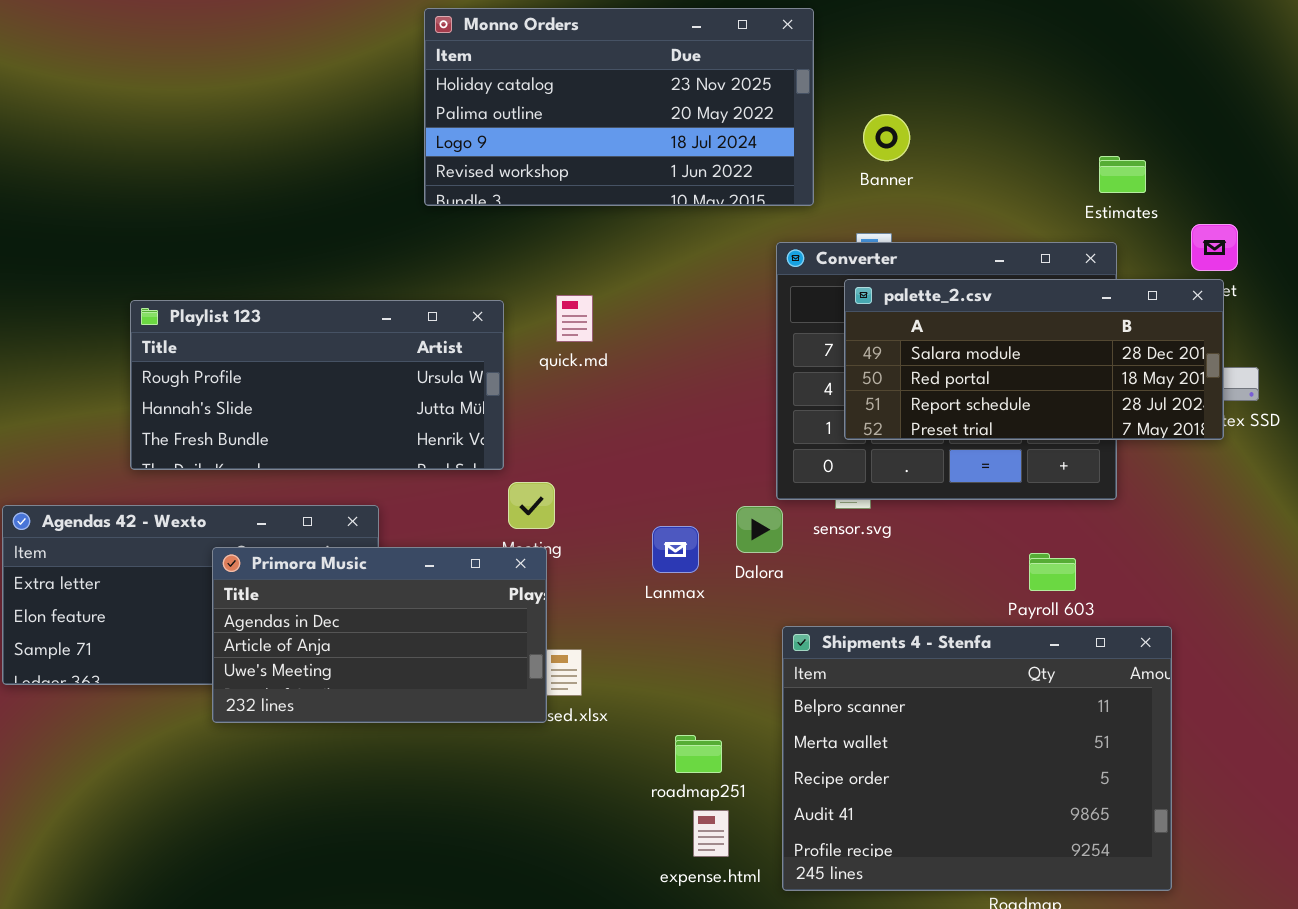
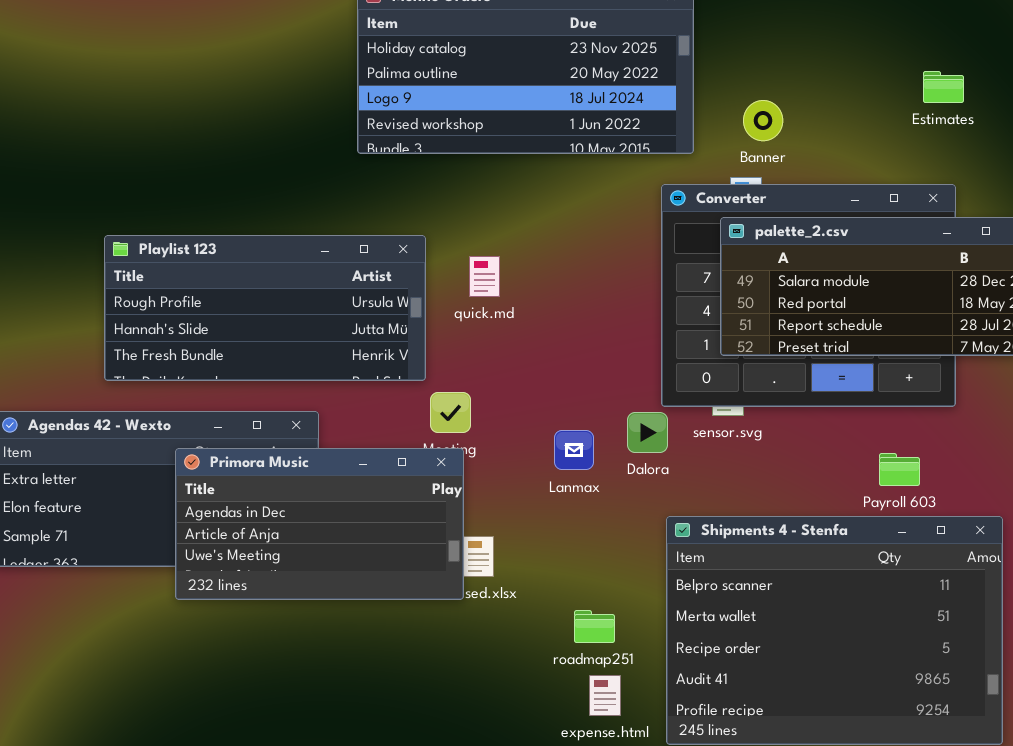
Banner: [863,114,910,161] -> [743,100,783,141], moved
Estimates: [1099,156,1146,193] -> [923,71,964,103], moved
quick.md: [556,295,593,342] -> [469,256,500,297], moved

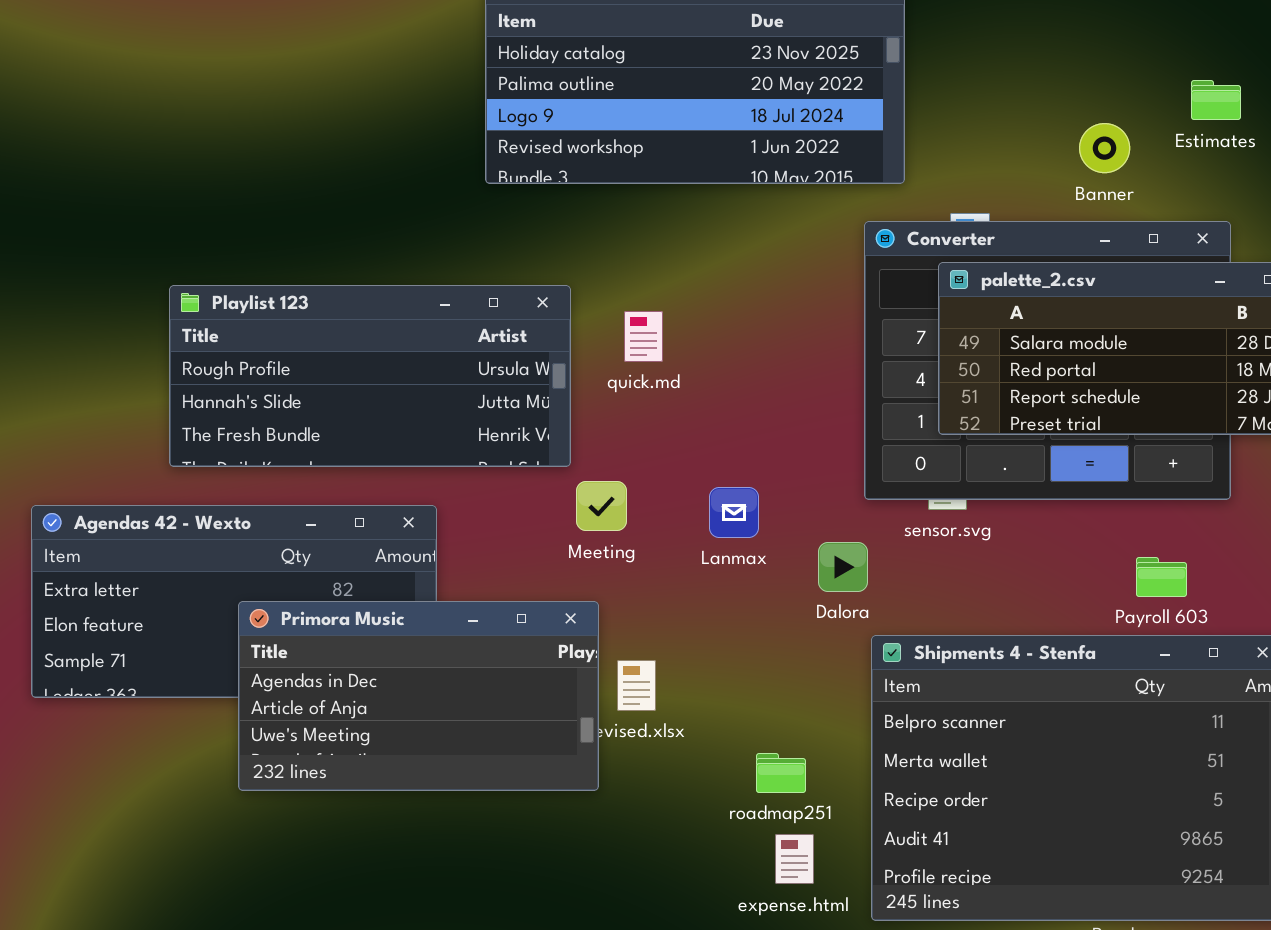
Banner: [743,100,783,141] -> [1079,123,1130,173], moved
Dalora: [627,412,668,453] -> [818,542,868,592], moved
Lanmax: [554,430,594,470] -> [709,487,759,538], moved
Primora Music: [175,448,464,600] -> [238,601,599,791], moved

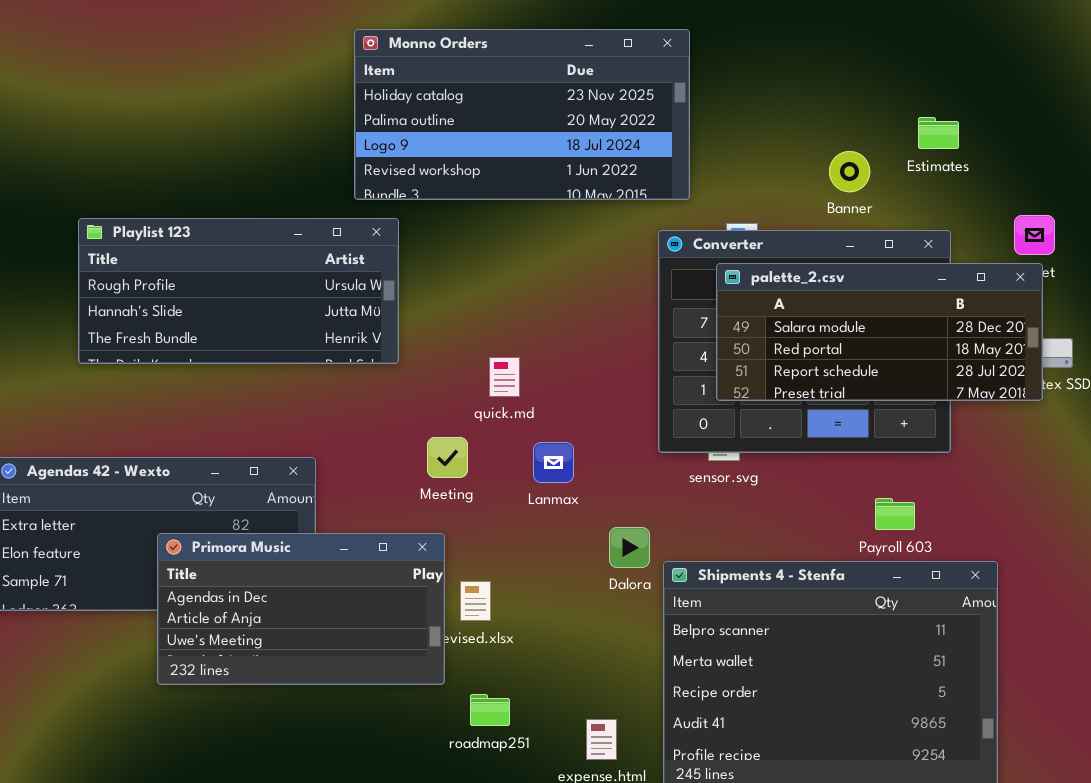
Playlist 123: [169,285,571,467] -> [78,218,399,364], moved
quick.md: [624,311,663,362] -> [489,357,520,397], moved
Dalora: [818,542,868,592] -> [609,527,650,568], moved
roadmap251: [756,753,806,793] -> [470,694,510,726], moved

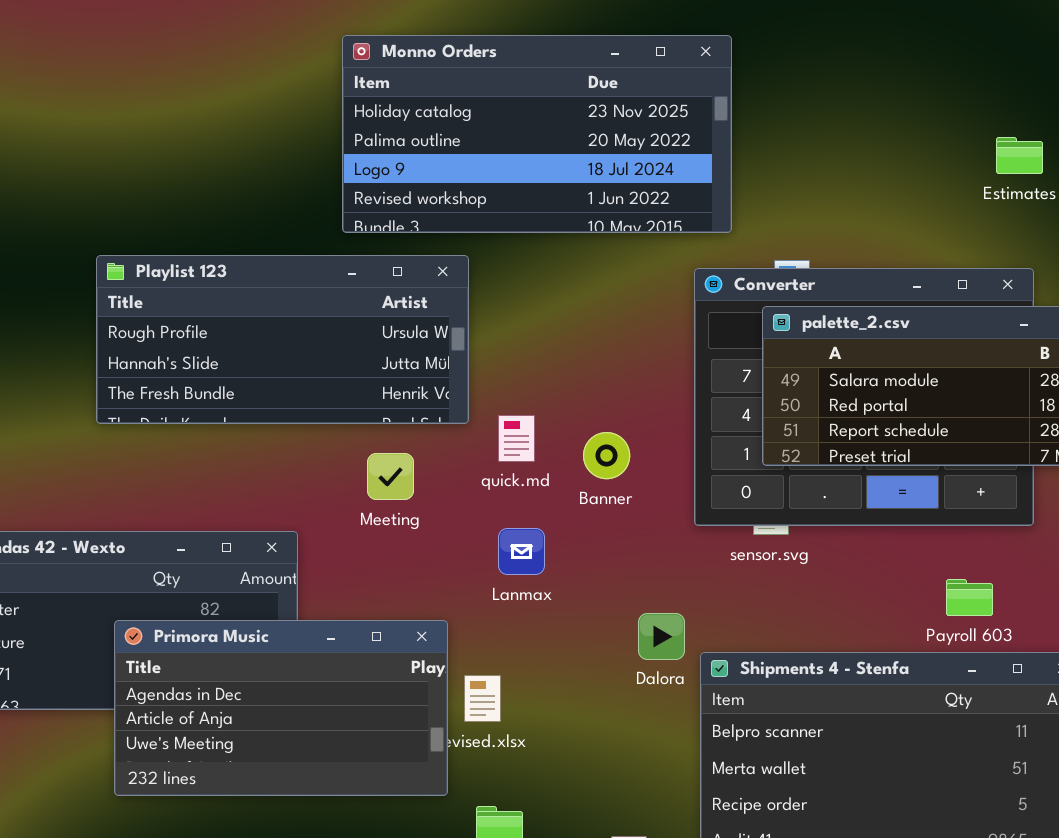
Banner: [829,151,870,192] -> [583,432,630,479], moved
Playlist 123: [78,218,399,364] -> [96,255,469,424], moved
Meeting: [427,437,468,478] -> [367,453,414,500], moved
Lanmax: [533,442,574,483] -> [498,528,545,575], moved

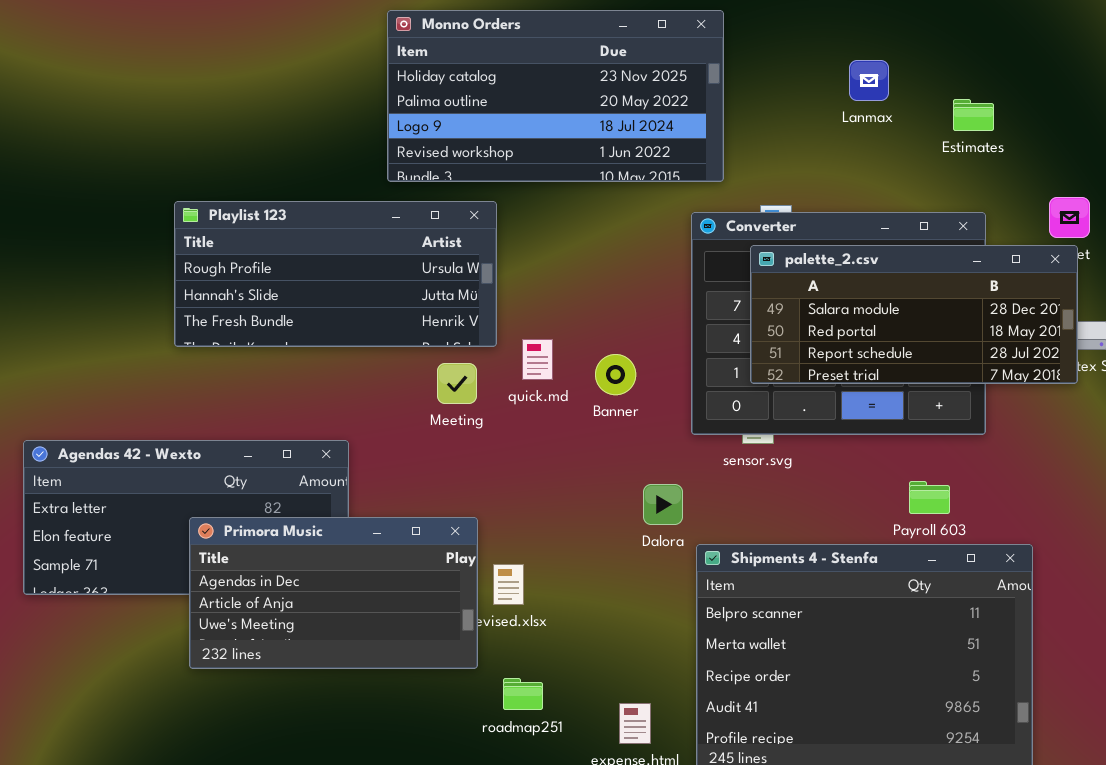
Meeting: [367,453,414,500] -> [437,363,477,404], moved
Lanmax: [498,528,545,575] -> [849,60,889,101], moved
Dalora: [638,613,685,660] -> [643,484,683,525], moved

